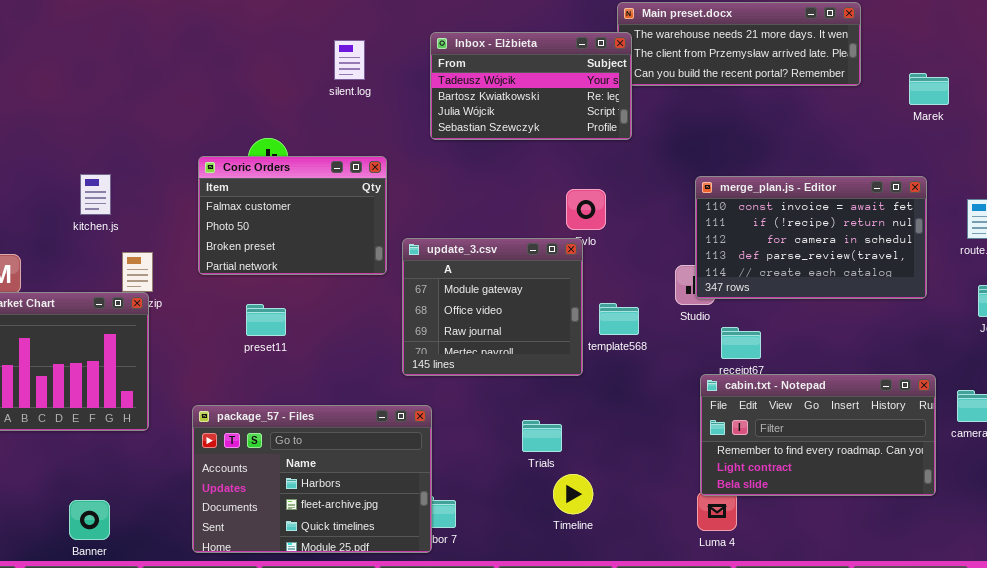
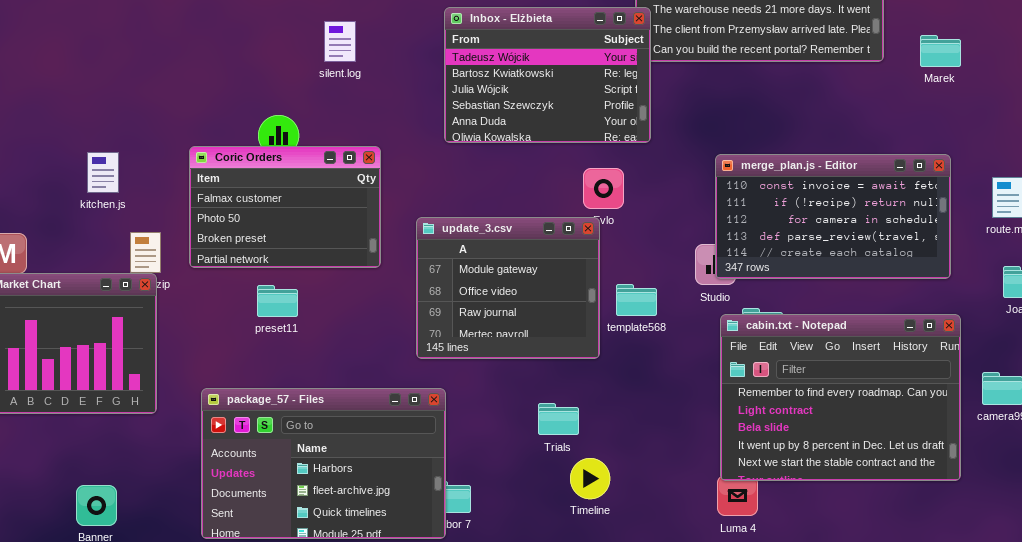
Inbox - Elżbieta: [430,32,632,140] -> [444,7,651,143], resized
silent.log: [334,40,365,80] -> [324,21,356,62], moved
Marek: [909,73,949,105] -> [920,35,961,67], moved
Coric Orders: [198,156,387,275] -> [189,146,381,268], moved
cabin.txt - Notepad: [700,374,936,496] -> [720,314,961,481], resized

